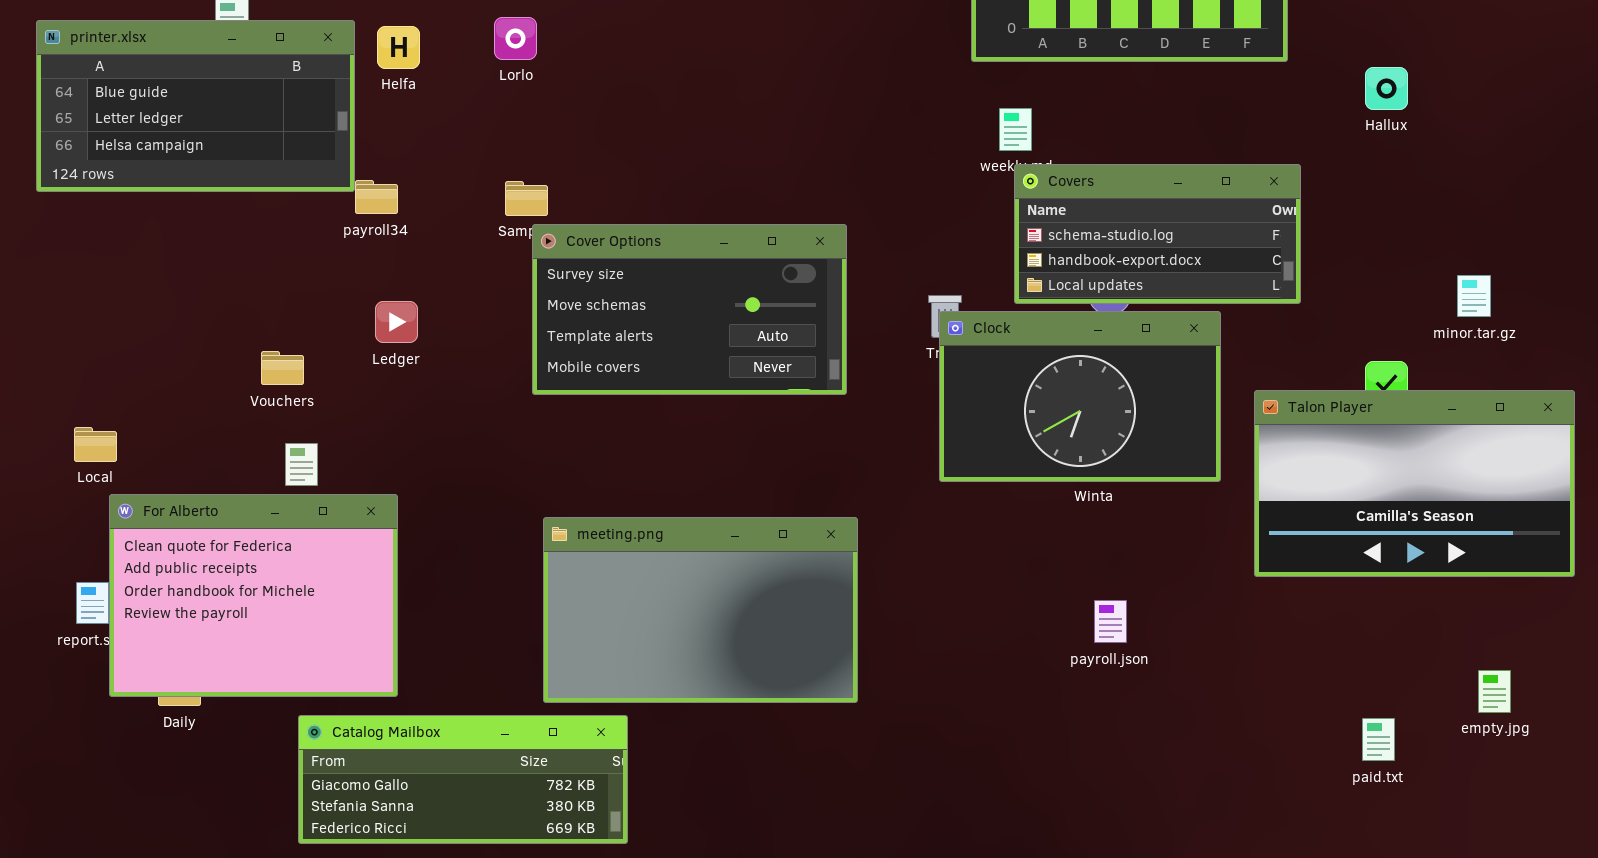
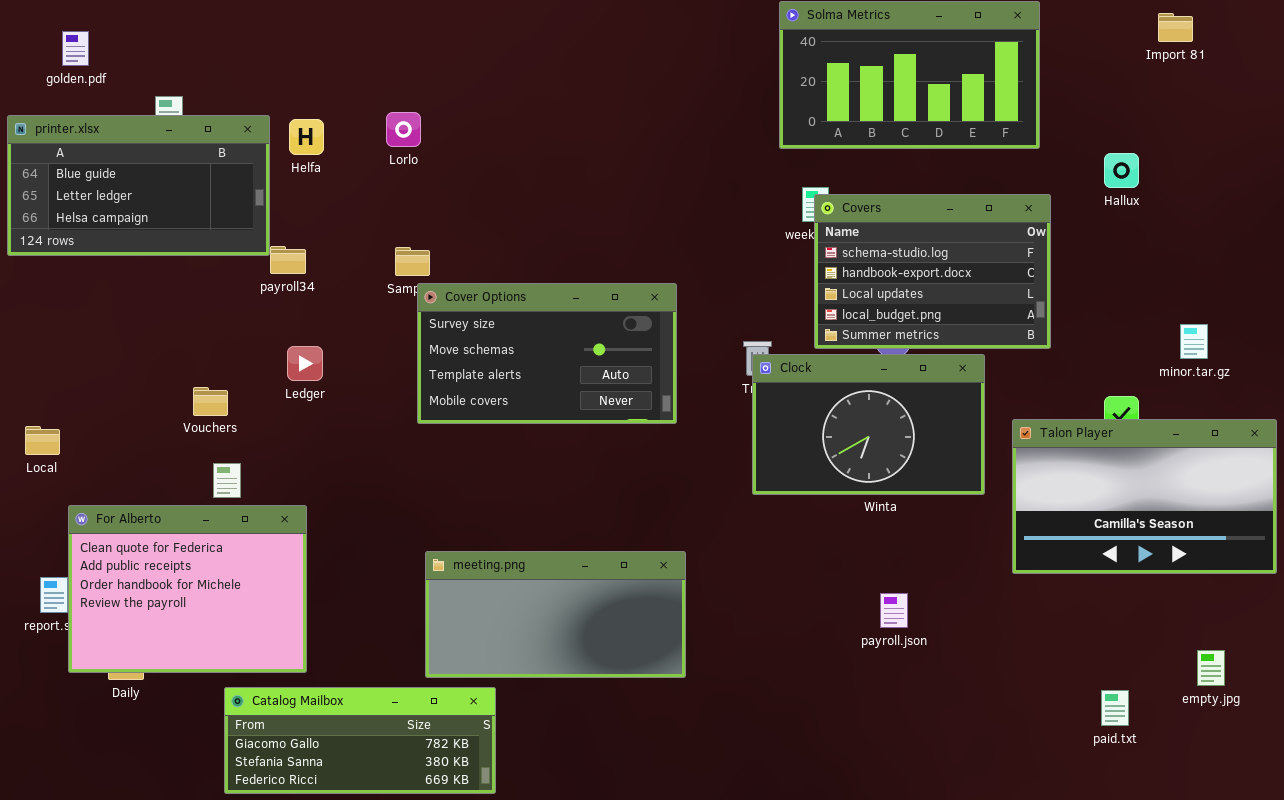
Covers: [1014,164,1301,304] -> [814,194,1051,349], resized
Local: [74,427,117,462] -> [25,426,60,455], moved
meeting.png: [543,517,858,703] -> [425,551,686,678], resized

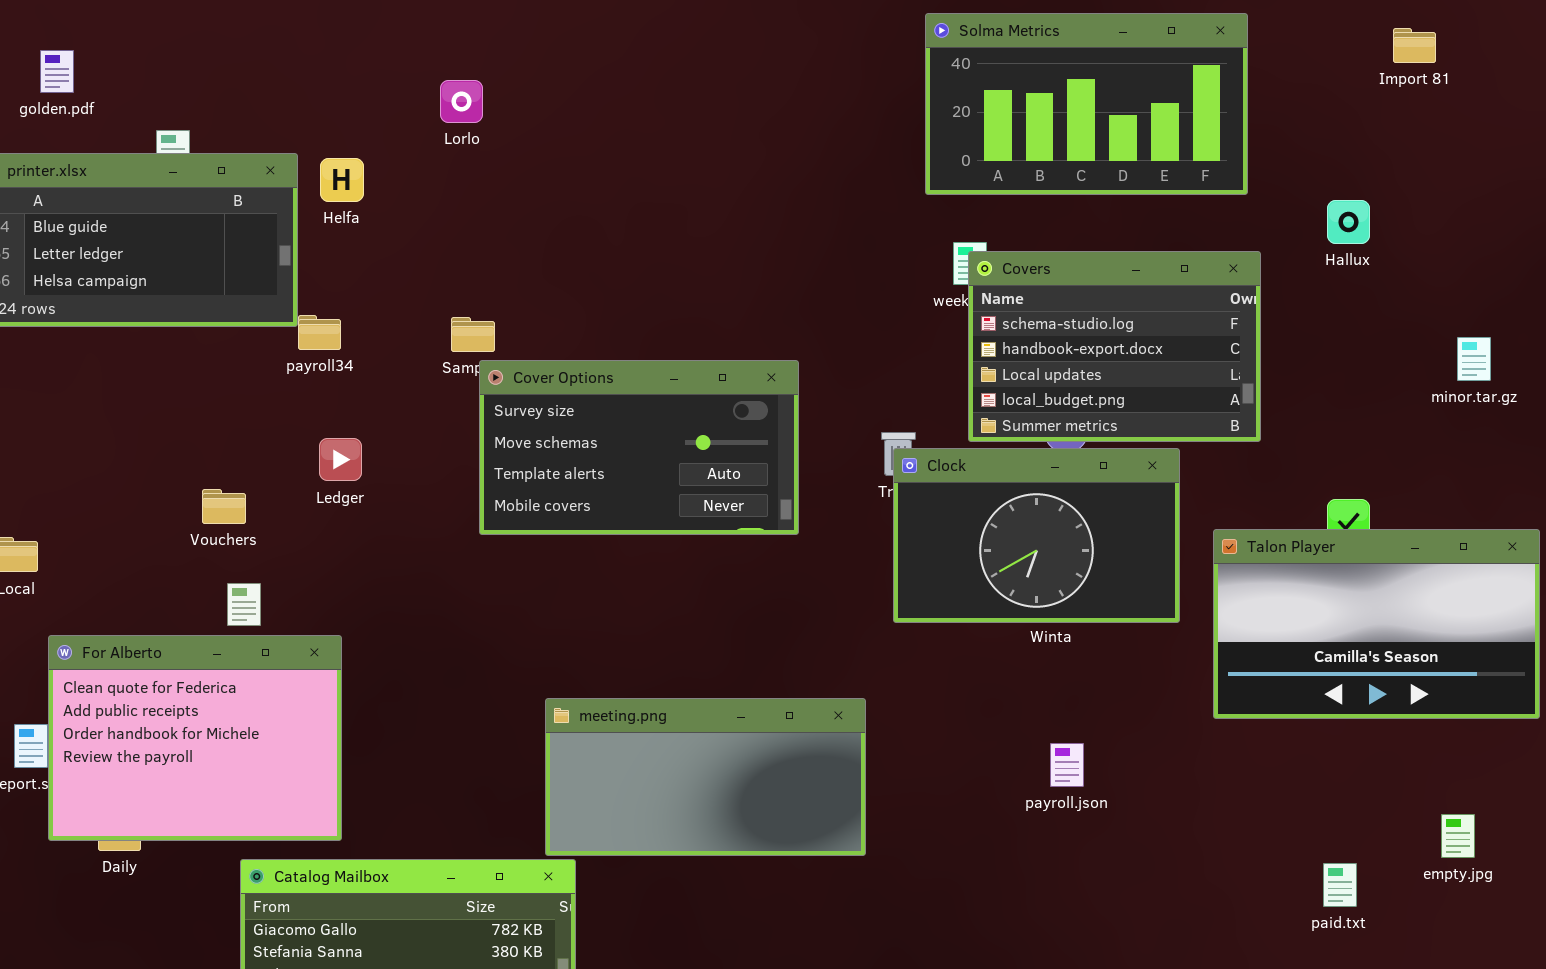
Lorlo: [386,112,421,147] -> [440,80,483,123], moved
minor.tar.gz: [1180,324,1208,359] -> [1457,337,1491,381], moved
meeting.png: [425,551,686,678] -> [545,698,866,856], moved

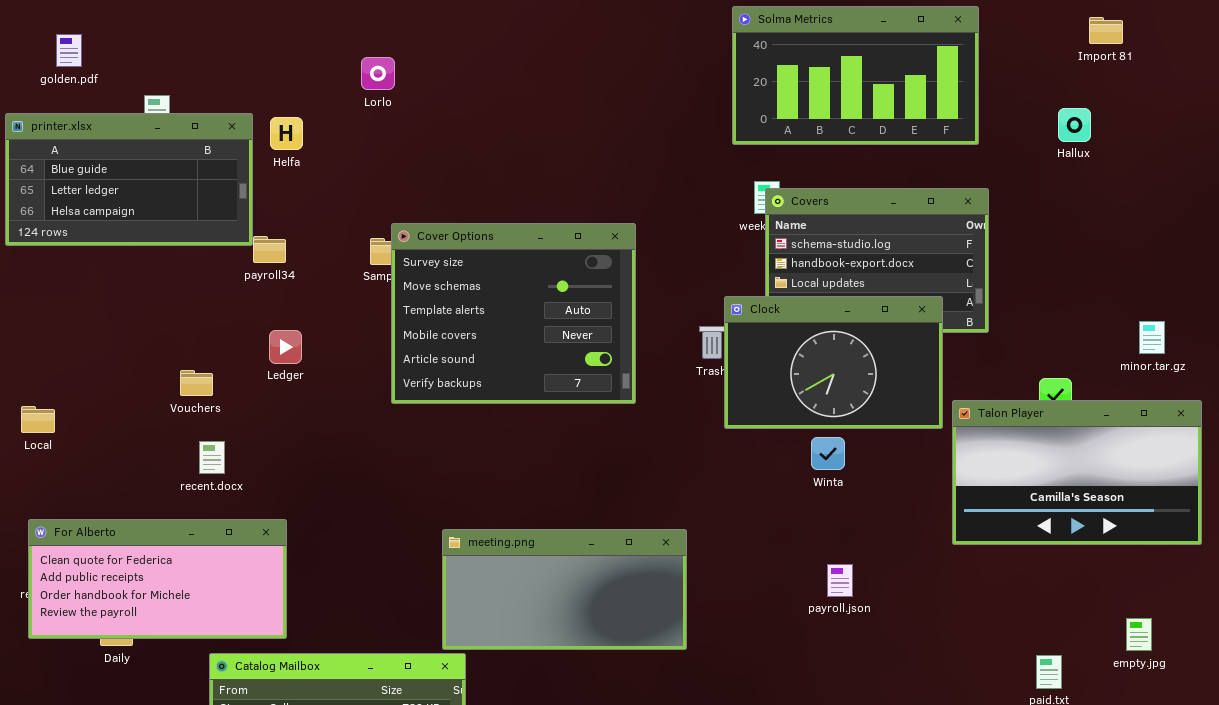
Hallux: [1327,200,1370,244] -> [1058,108,1091,142], moved
minor.tar.gz: [1457,337,1491,381] -> [1139,321,1165,354], moved
Cover Options: [479,360,799,535] -> [391,223,636,404], resized
Clock: [893,448,1180,623] -> [724,296,943,429], moved
For Alberto: [48,635,342,841] -> [28,519,287,639], resized

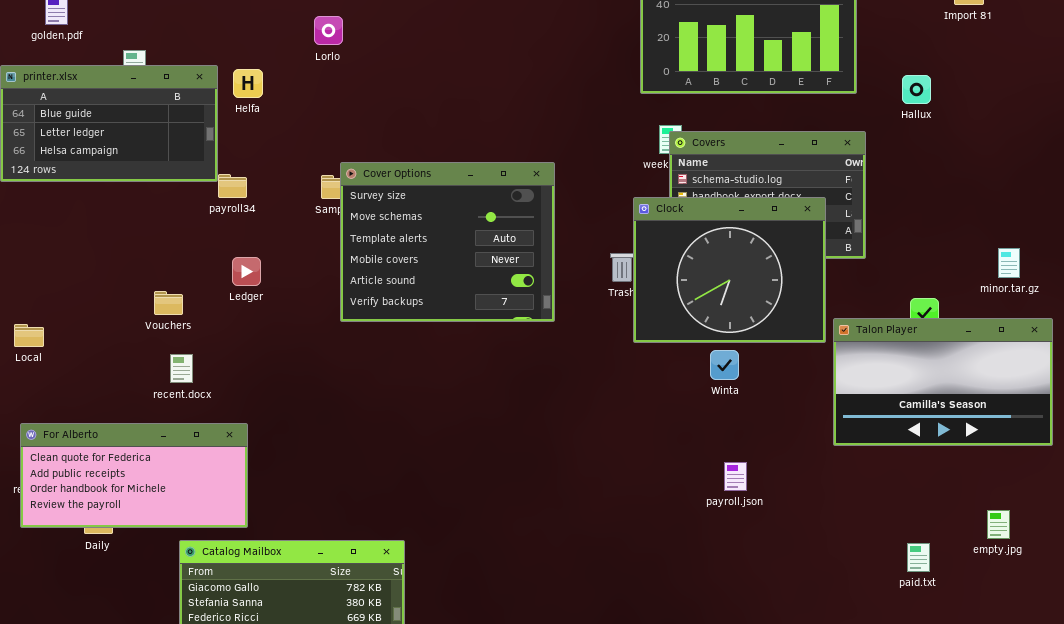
Hallux: [1058,108,1091,142] -> [902,75,931,104], moved
Clock: [724,296,943,429] -> [633,197,826,343], resized
meeting.png: [442,529,687,650] -> none, closed

